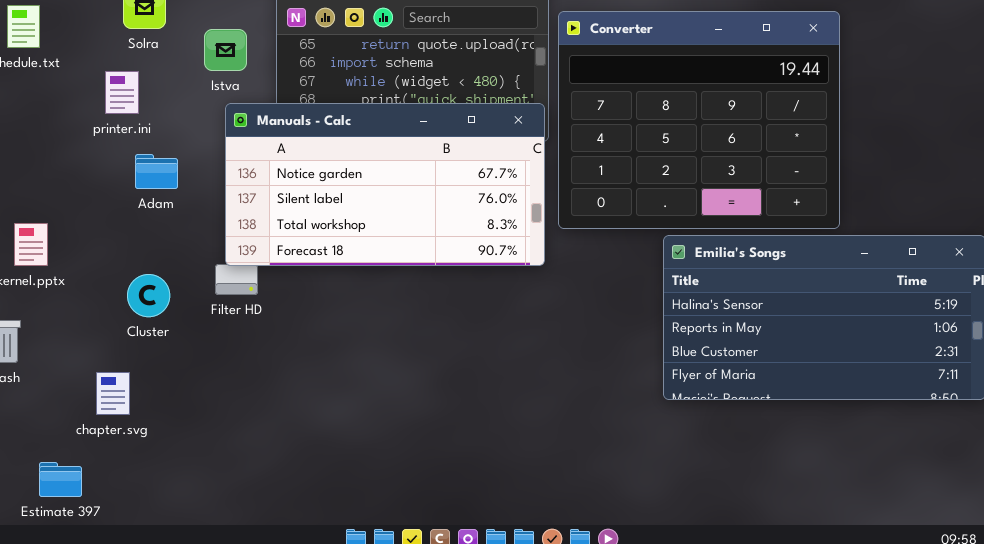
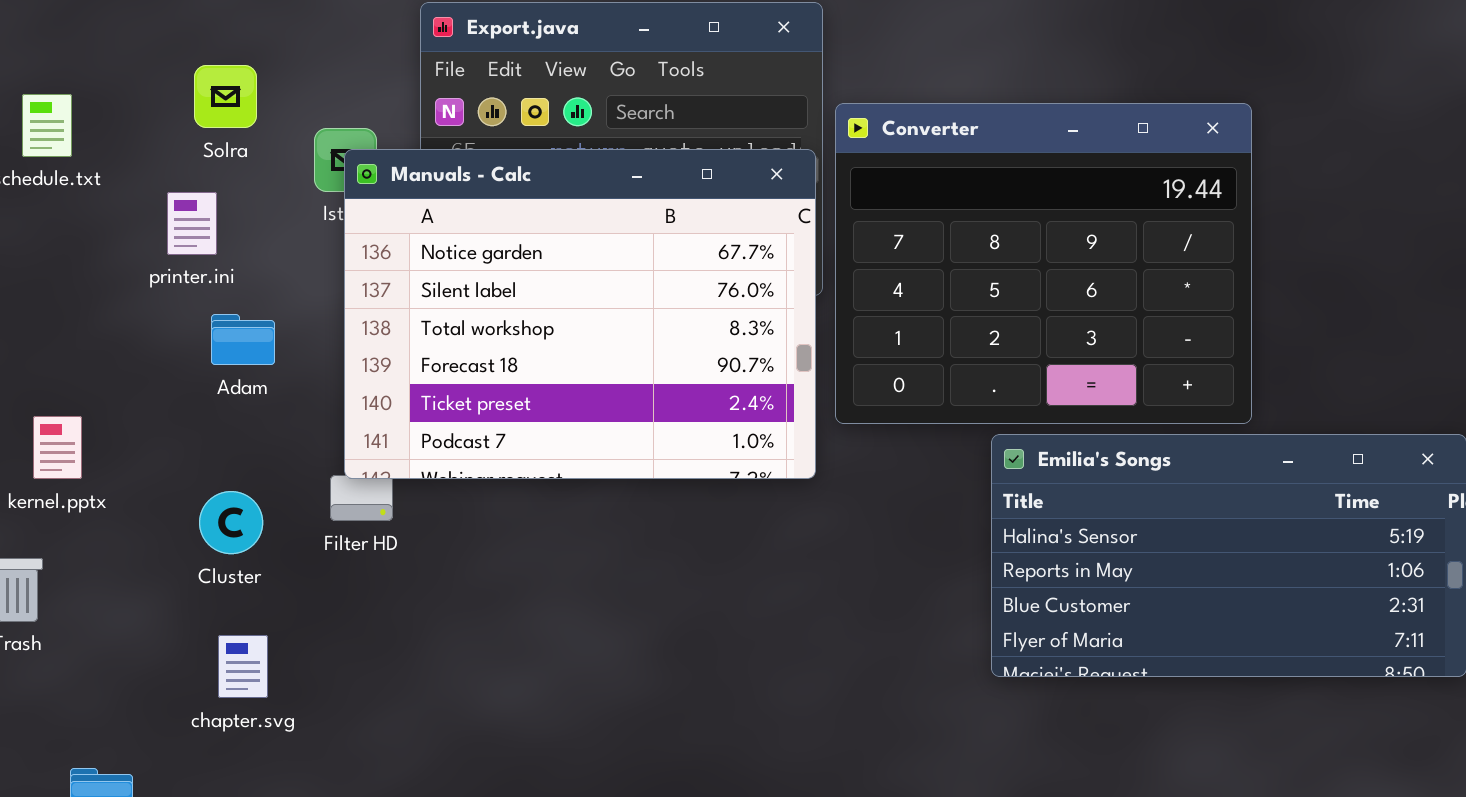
Manuals - Calc: [225,103,545,266] -> [344,149,816,479], resized
chapter.svg: [96,372,130,415] -> [218,635,268,698], moved

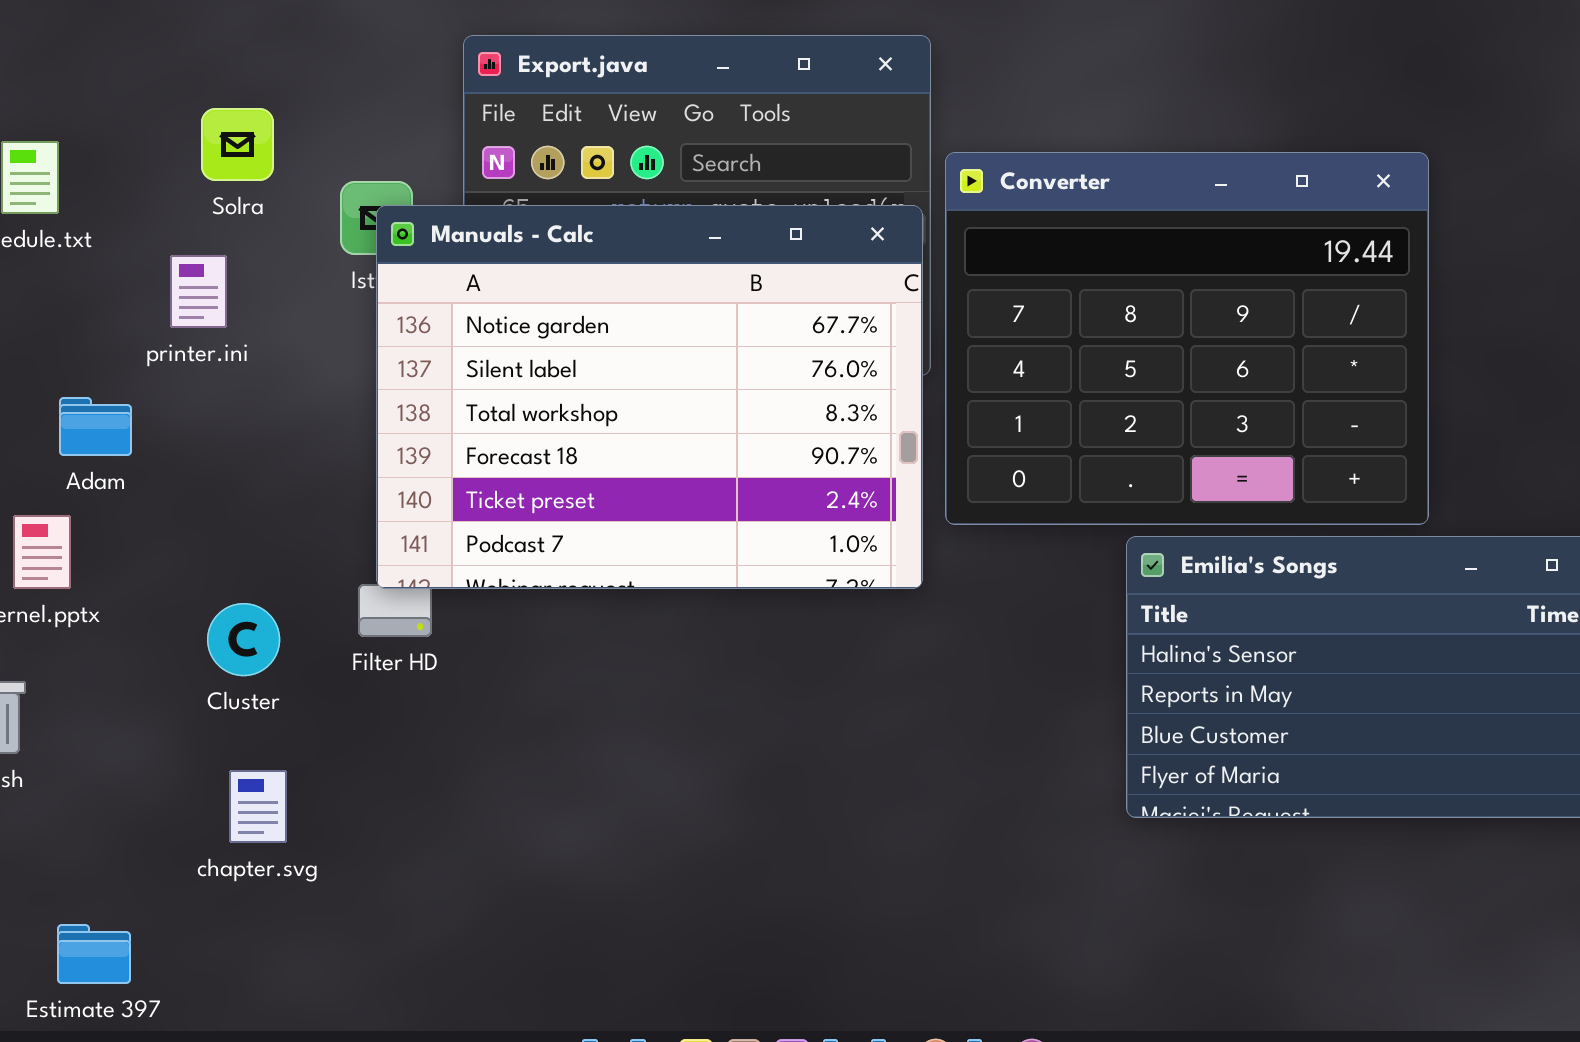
Adam: [211,314,275,365] -> [59,397,132,456], moved

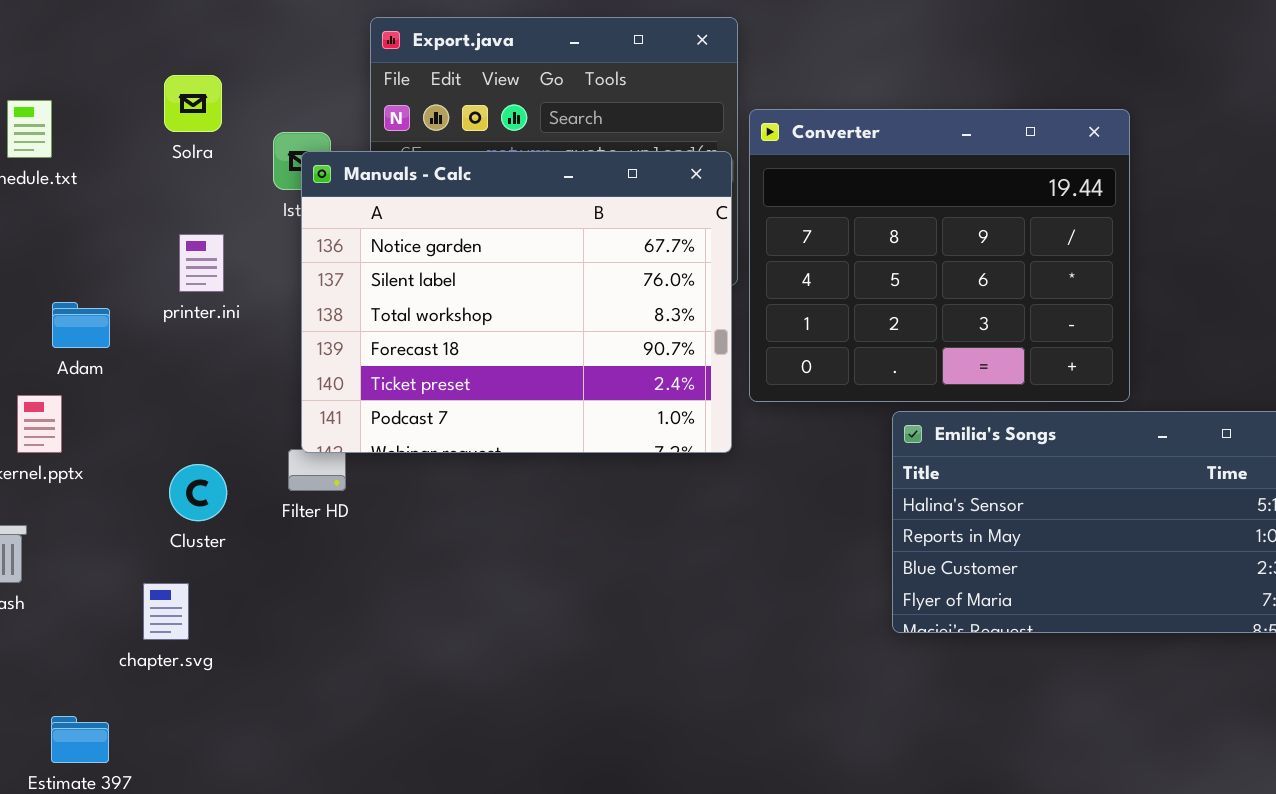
printer.ini: [170,255,227,328] -> [179,234,224,292], moved
chapter.svg: [229,770,287,843] -> [143,583,189,640], moved

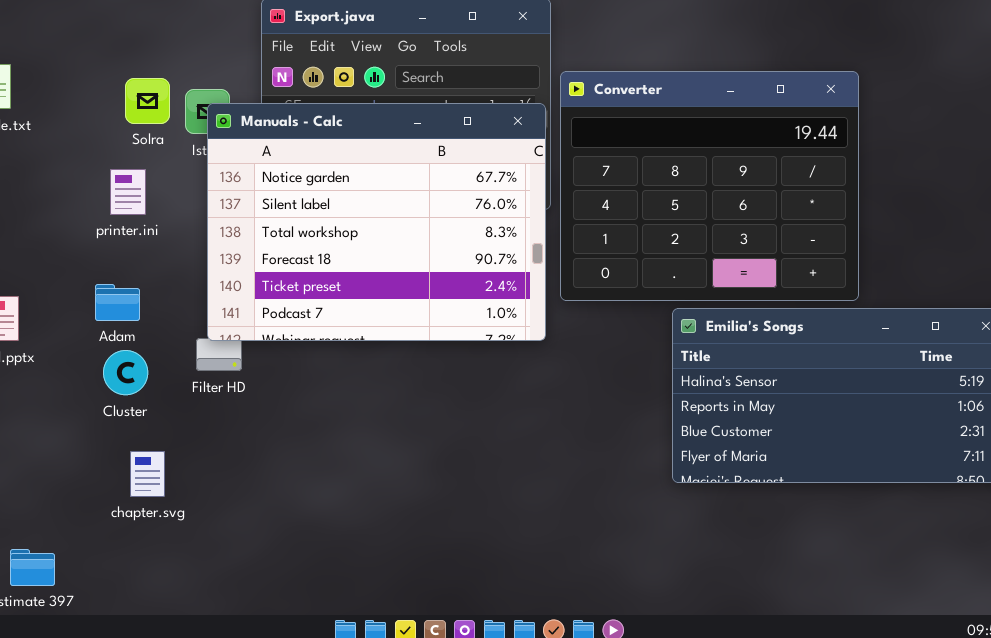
Solra: [164,75,222,132] -> [125,78,170,124], moved
Adam: [52,302,110,348] -> [95,284,140,321], moved
chapter.svg: [143,583,189,640] -> [130,451,165,497], moved

